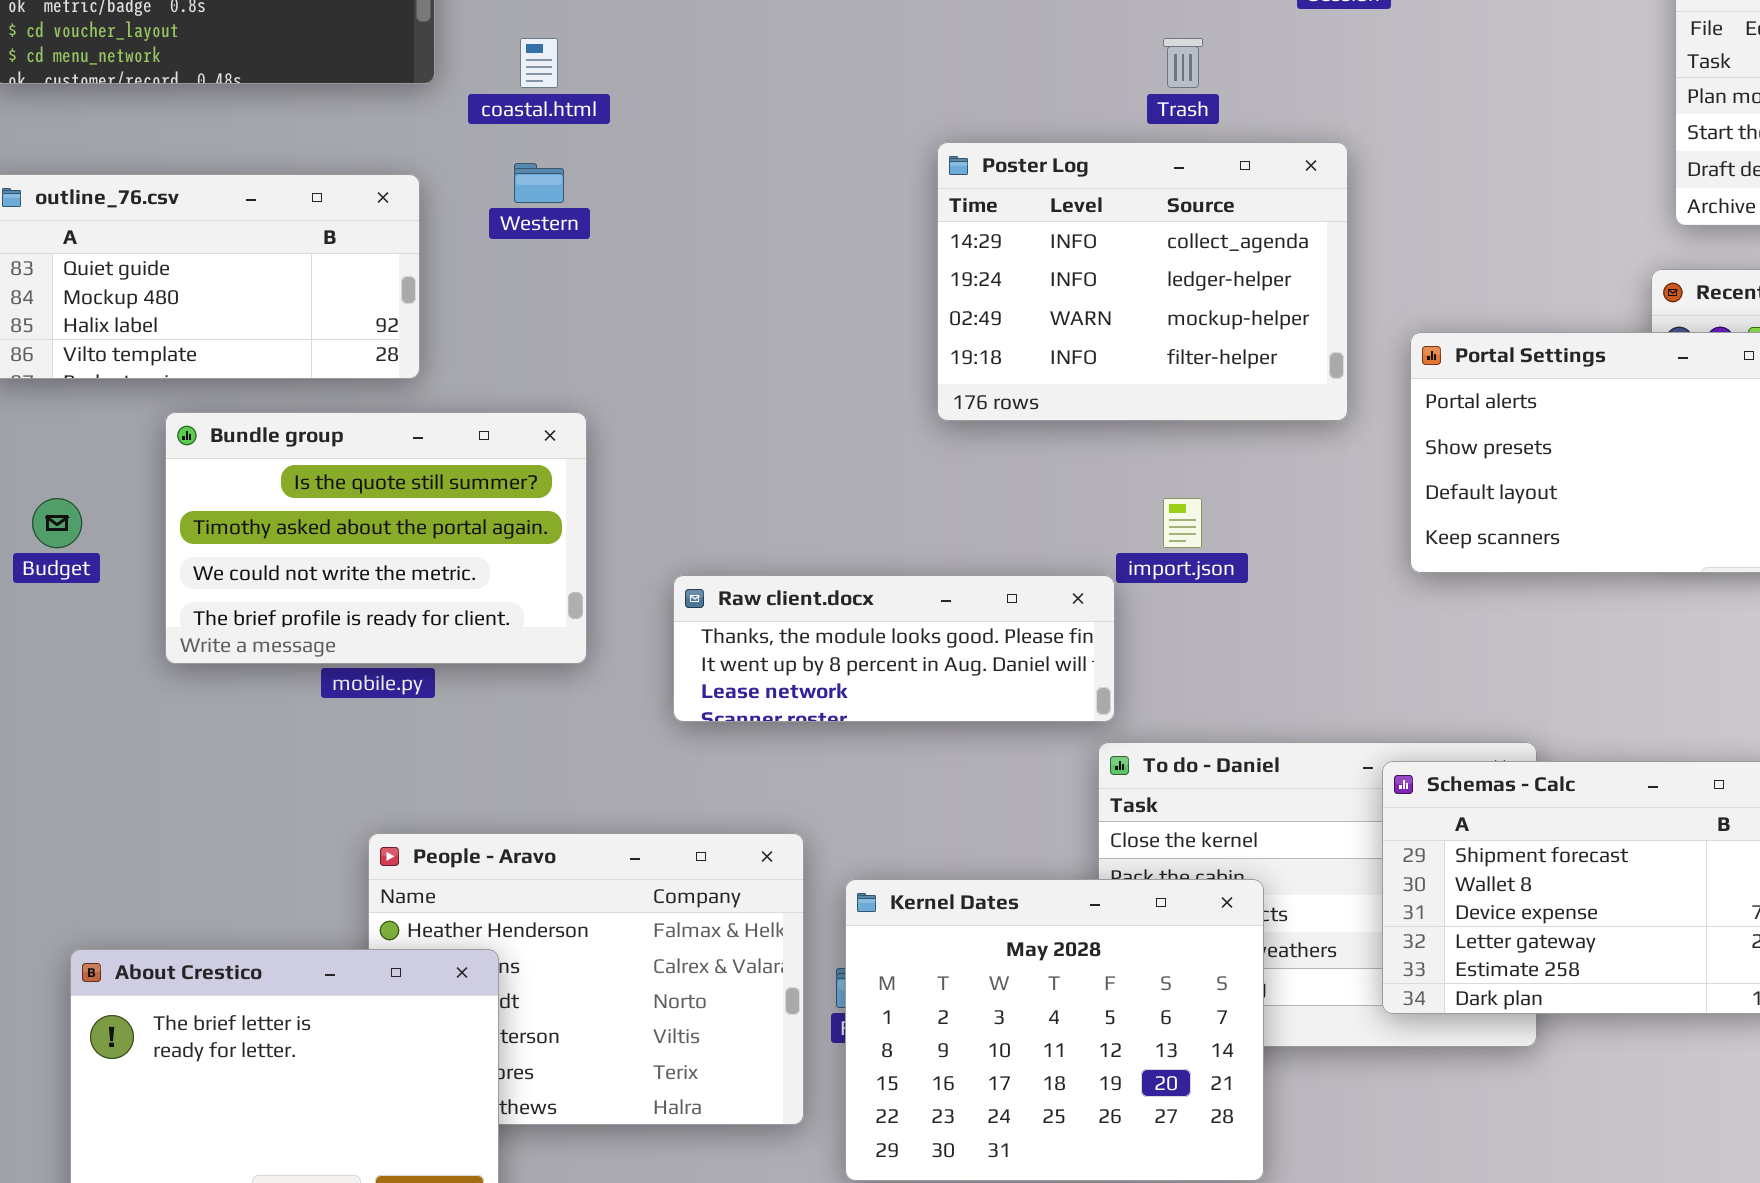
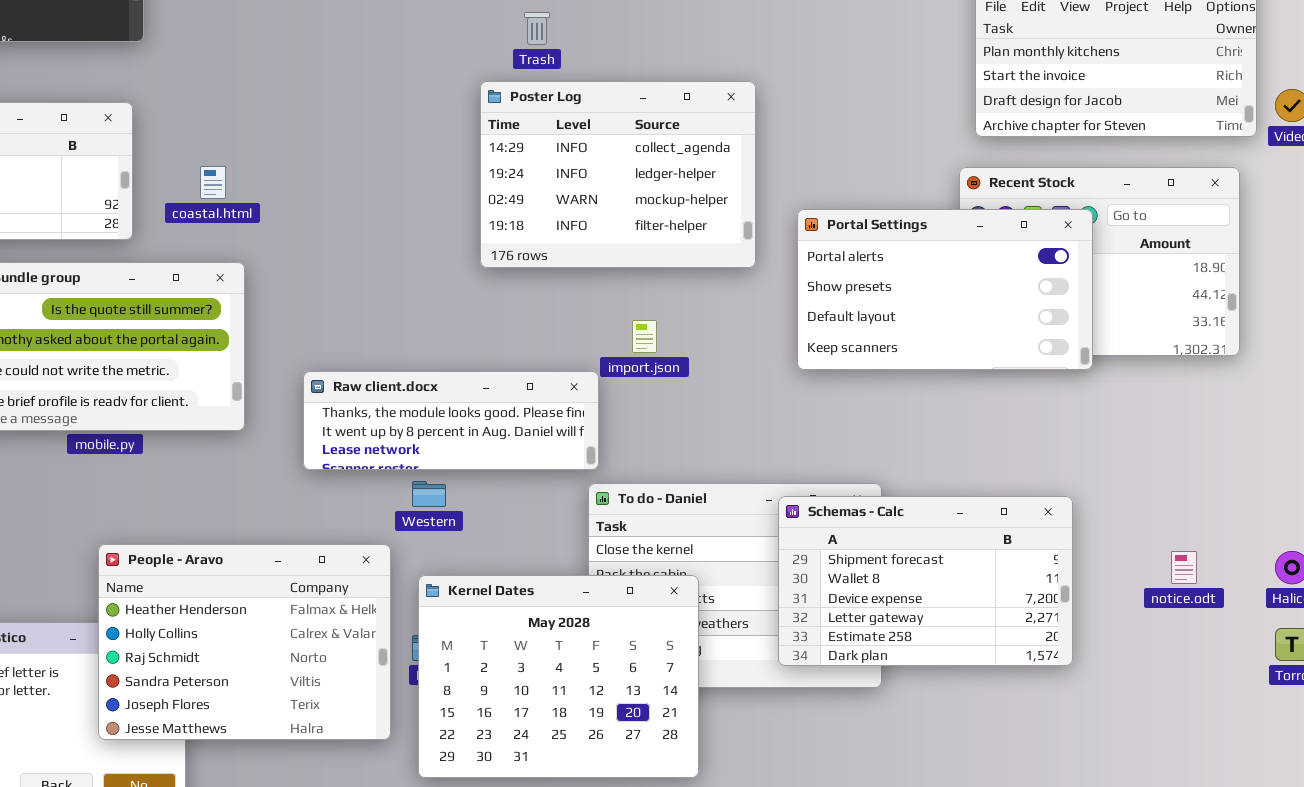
coastal.html: [520,38,558,88] -> [200,166,226,199], moved
Trash: [1163,38,1203,88] -> [524,12,550,45], moved
Western: [514,163,564,203] -> [412,481,446,507], moved
People - Aravo: [368,833,804,1125] -> [98,544,391,740], raised

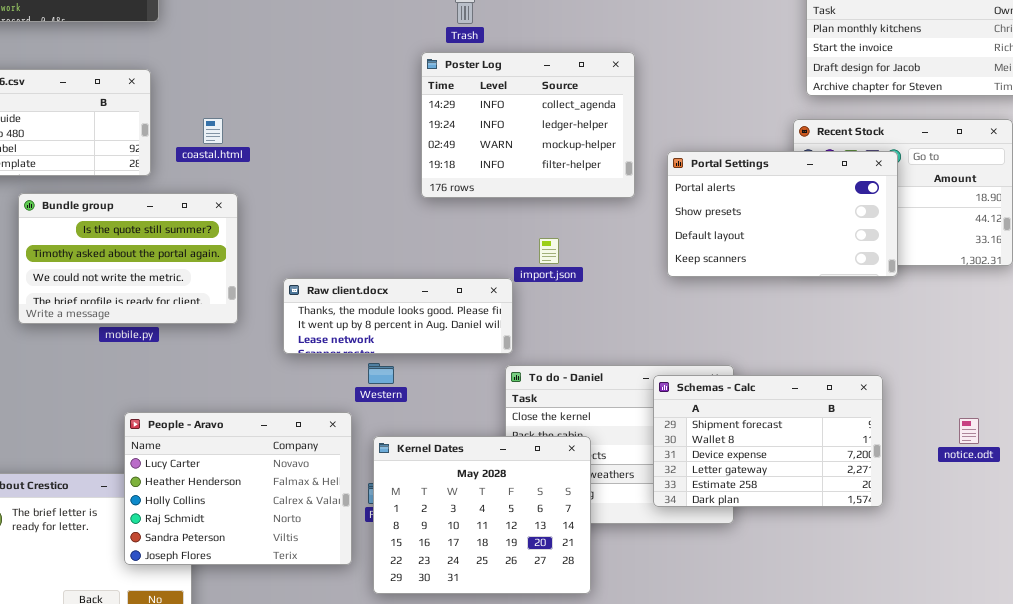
People - Aravo: [98,544,391,740] -> [124,412,352,565], scrolled up 1 row

